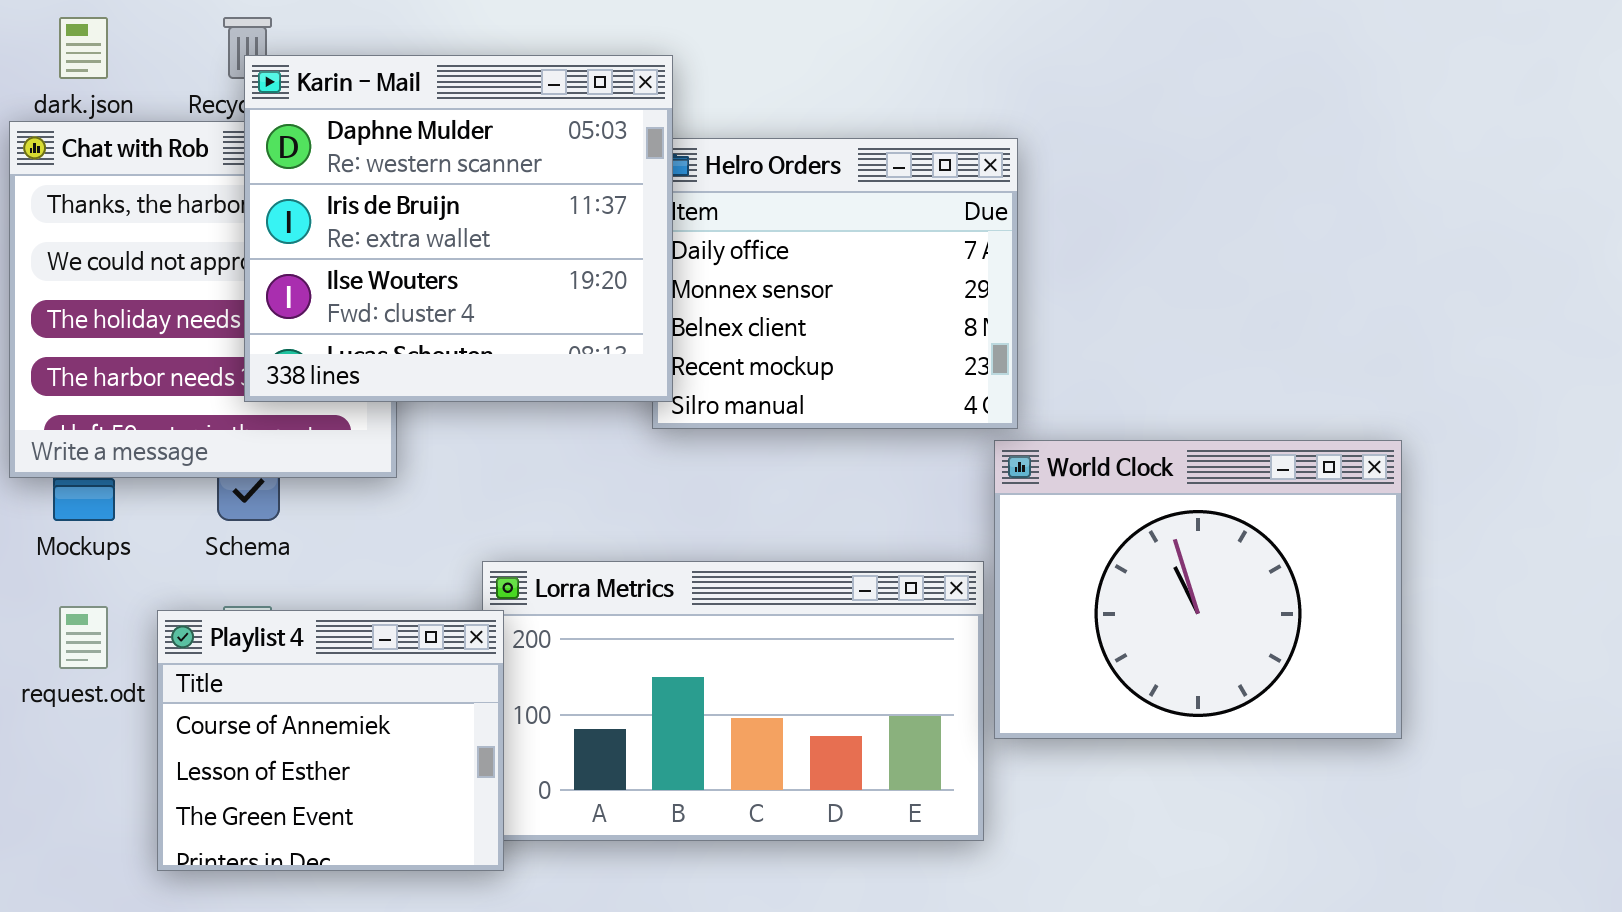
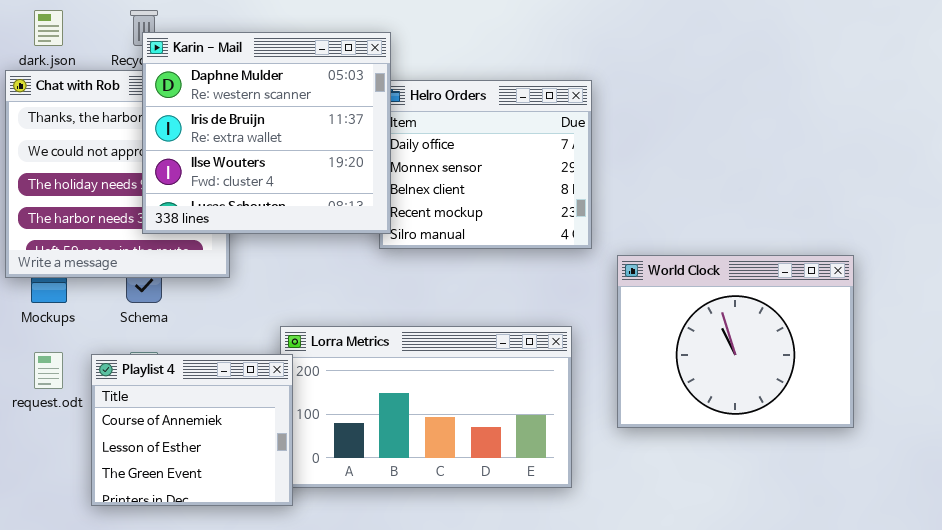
World Clock: [994,440,1402,739] -> [617,255,854,428], moved

